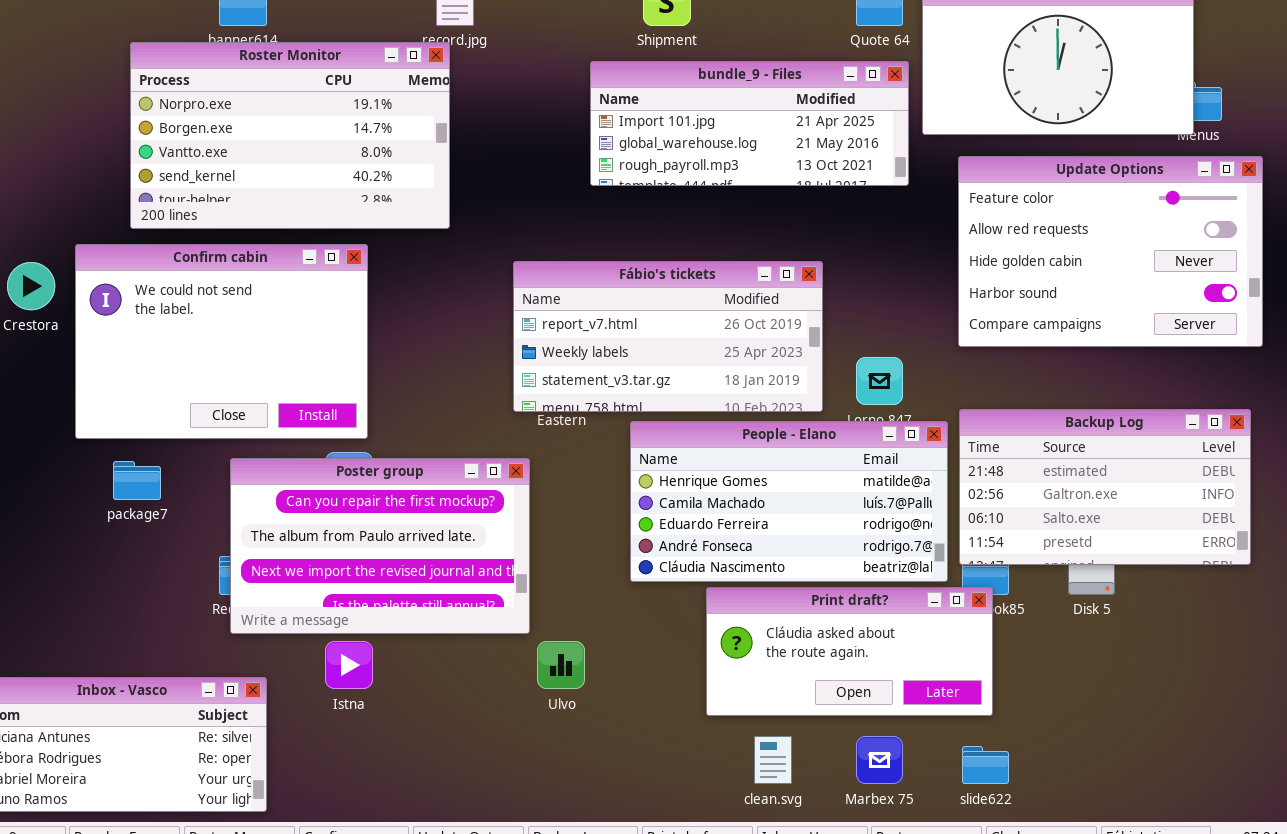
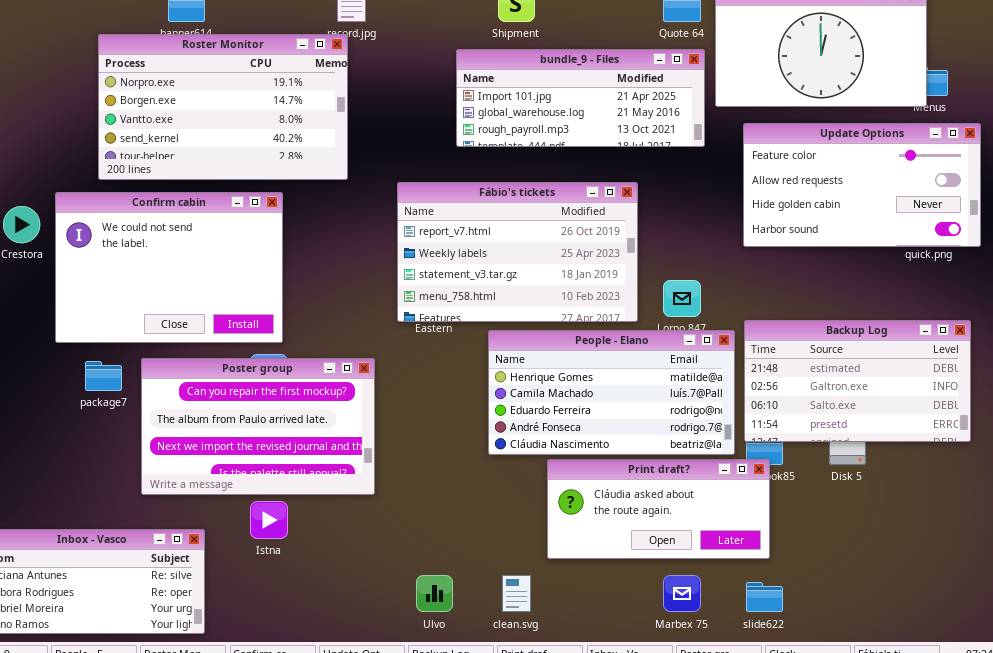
Update Options: [958,156,1263,347] -> [743,123,981,247], resized
Fábio's tickets: [513,261,823,412] -> [397,182,638,322], resized
Poster group: [230,458,530,634] -> [141,358,375,495], moved
Ulvo: [537,641,585,689] -> [416,575,453,612], moved
clean.svg: [754,736,792,784] -> [502,575,531,612], moved

